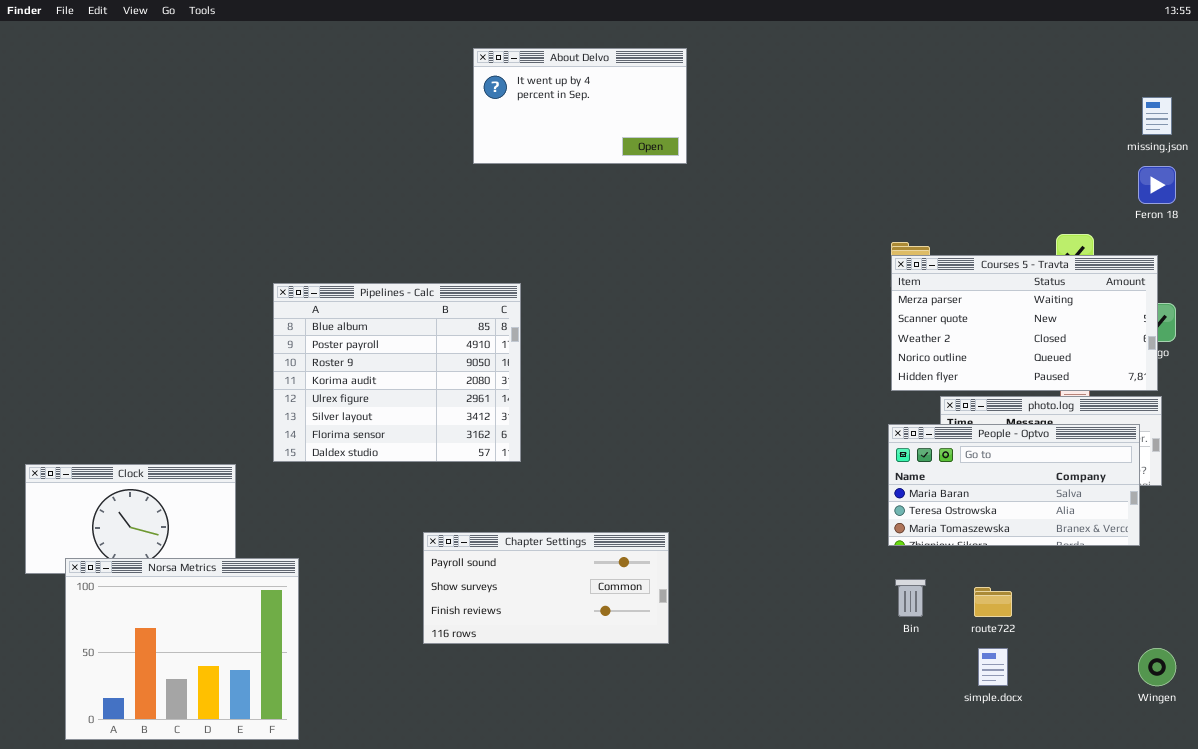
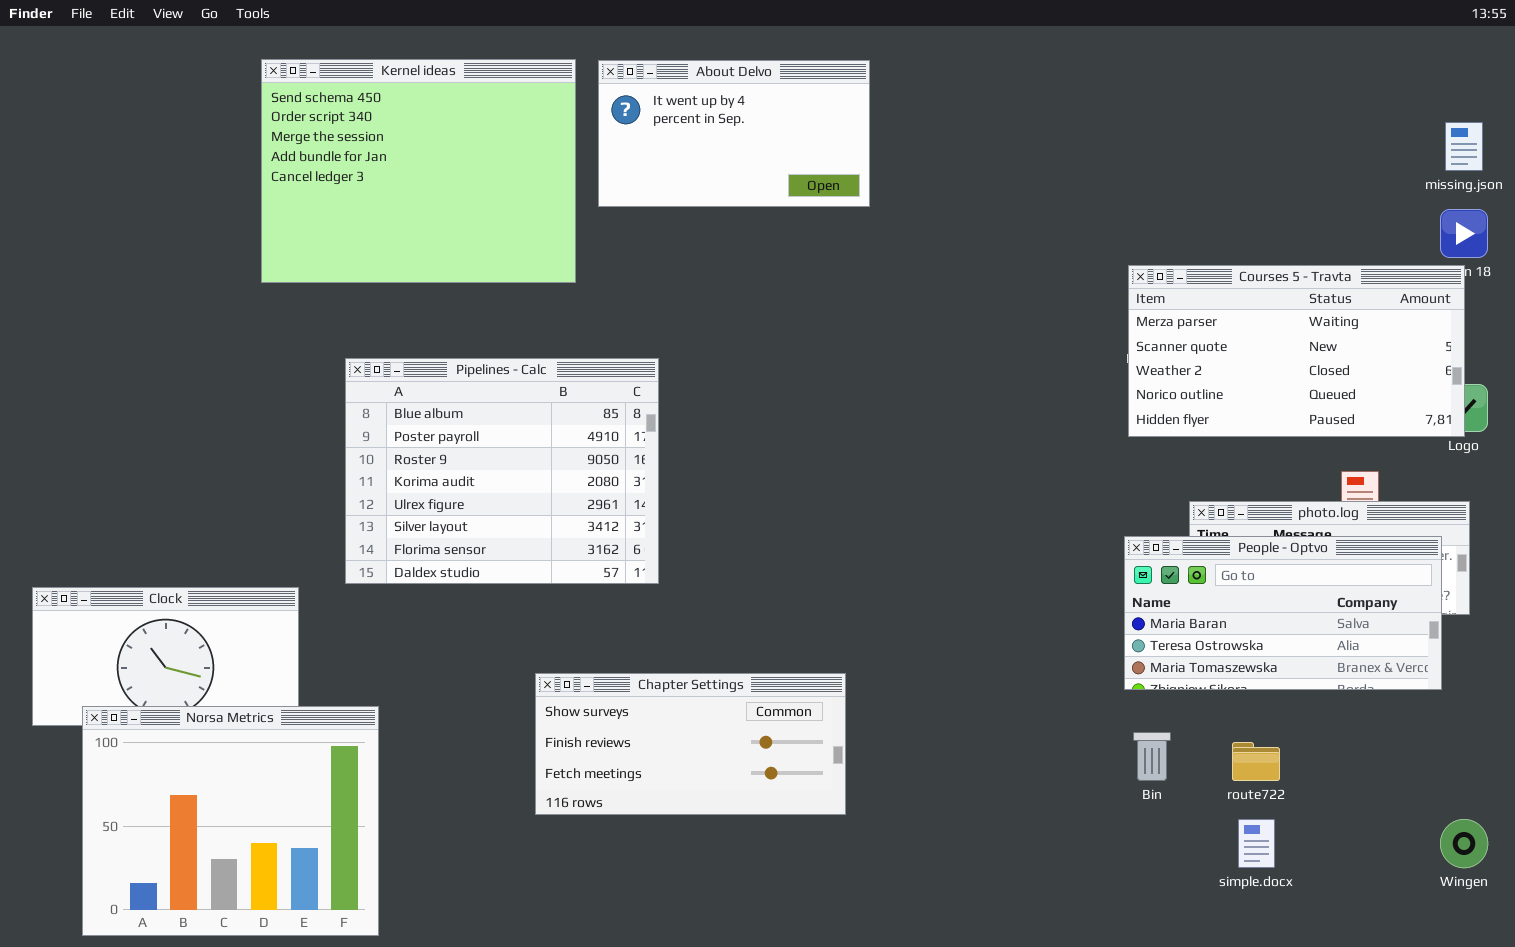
Kernel ideas: none -> [261,59,576,283], opened
Courses 5 - Travta: [891,255,1158,391] -> [1128,265,1465,437], moved
Chapter Settings: [423,532,669,644] -> [535,673,846,815], scrolled down 1 row

